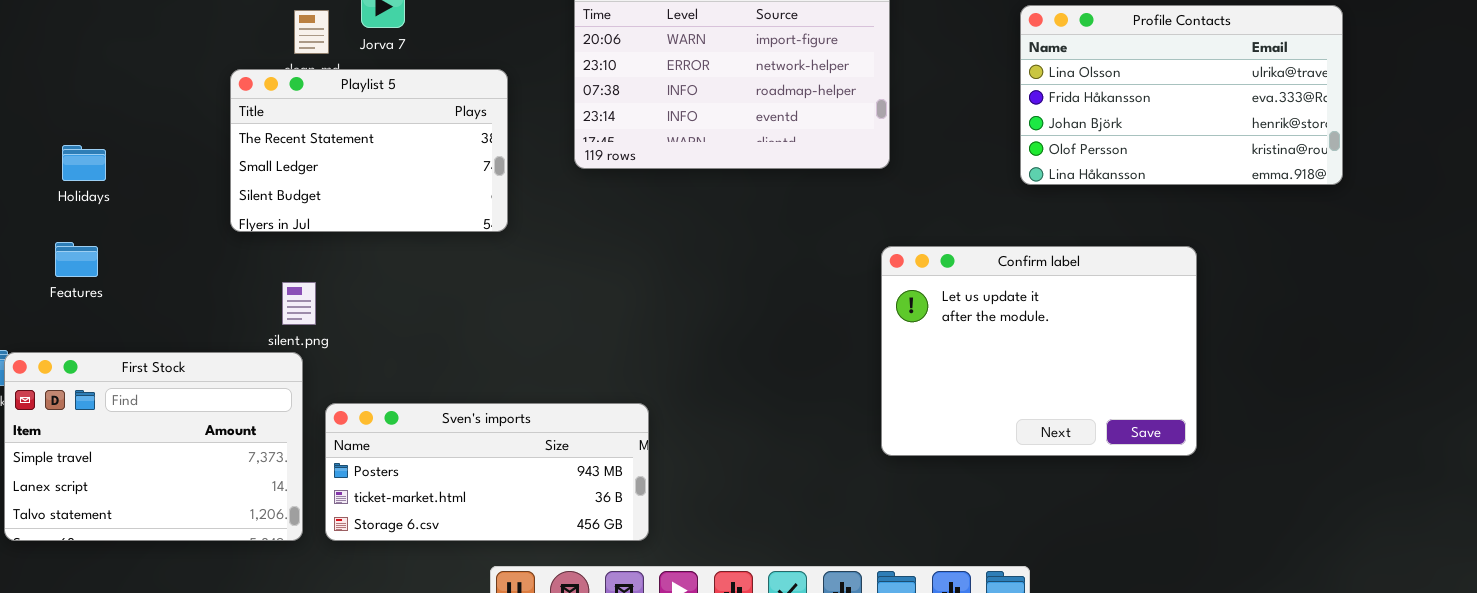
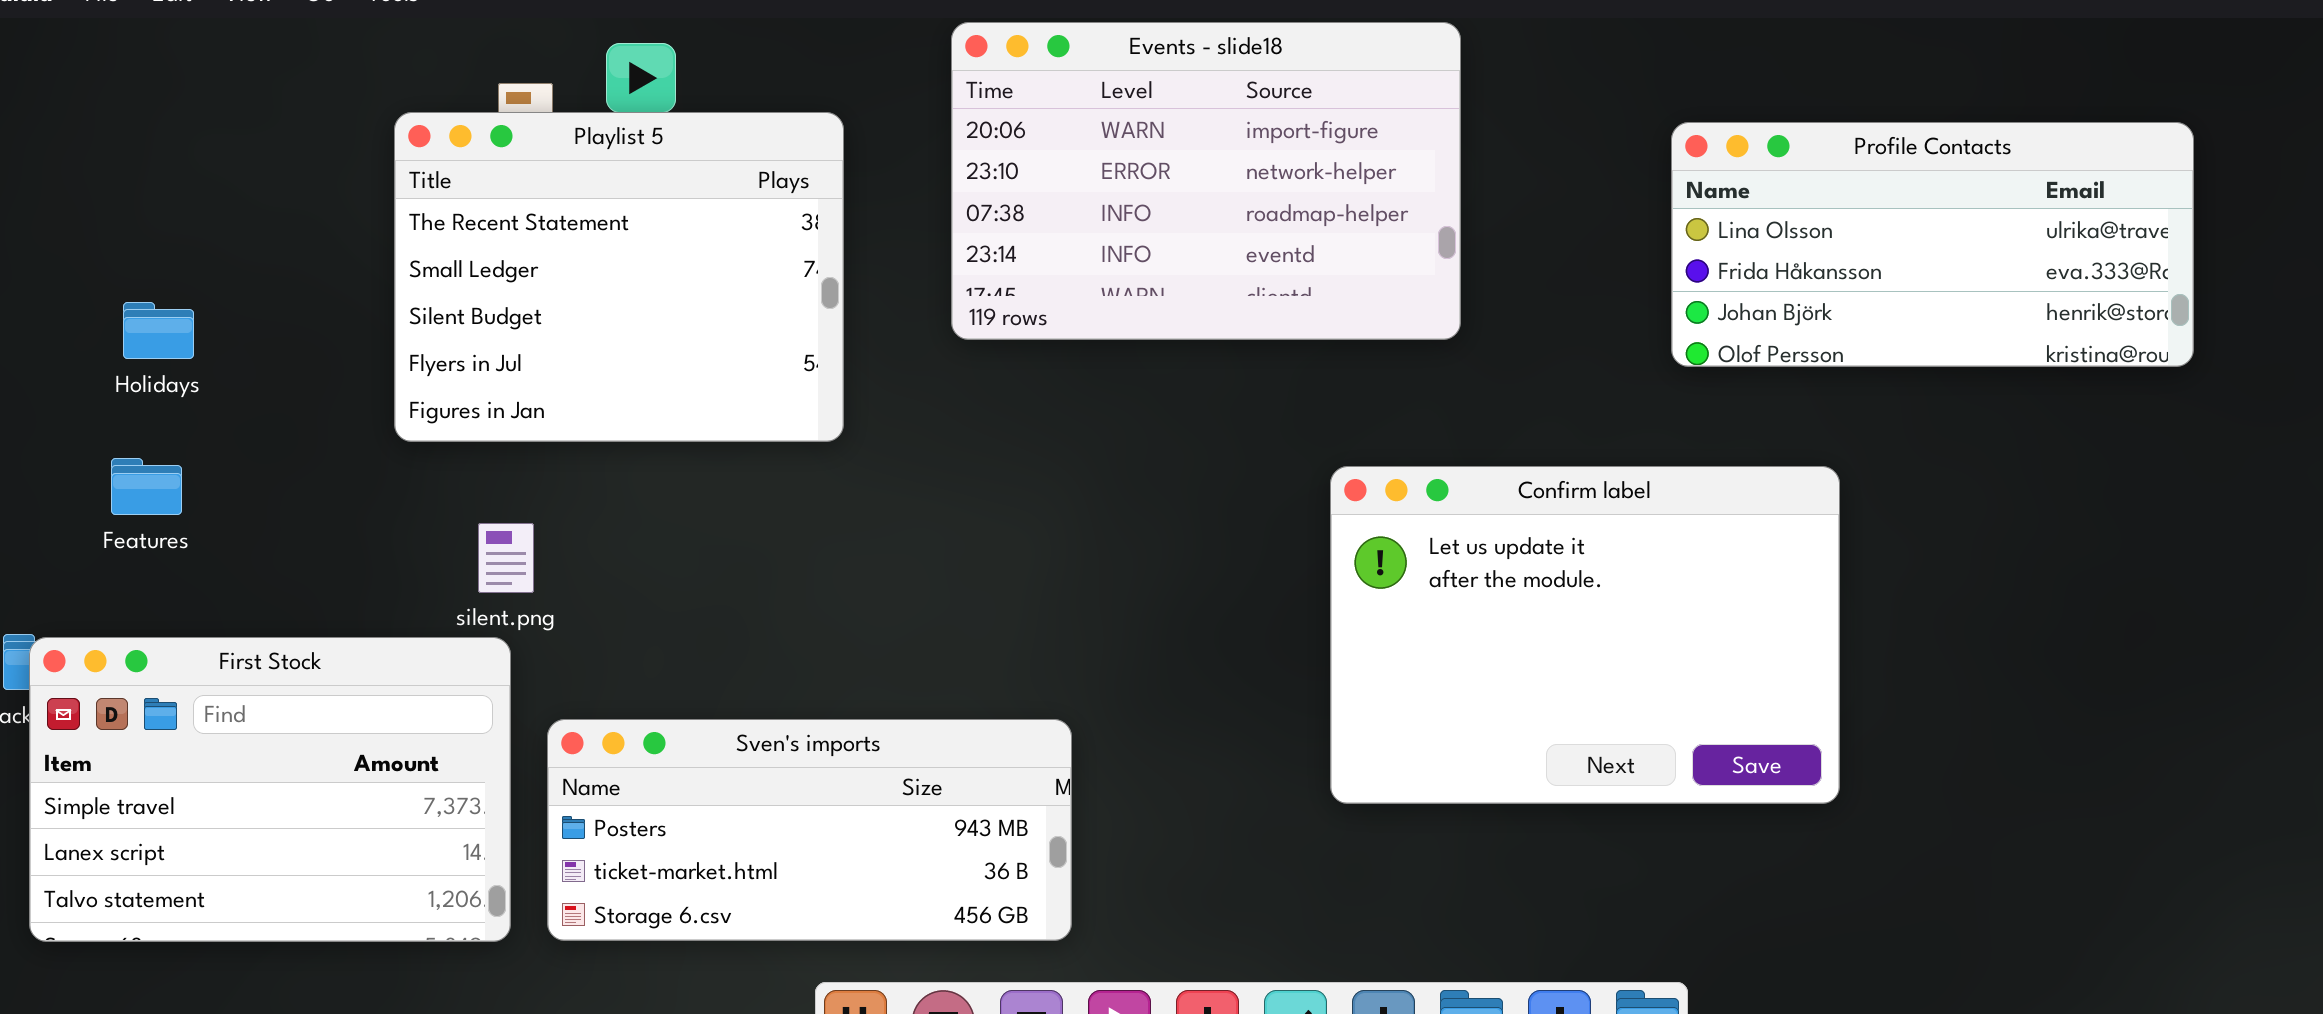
Profile Contacts: [1020,5,1343,185] -> [1671,122,2194,367], resized
Playlist 5: [230,69,508,232] -> [394,112,844,442], resized
Confirm label: [881,246,1197,456] -> [1330,466,1840,804], moved

